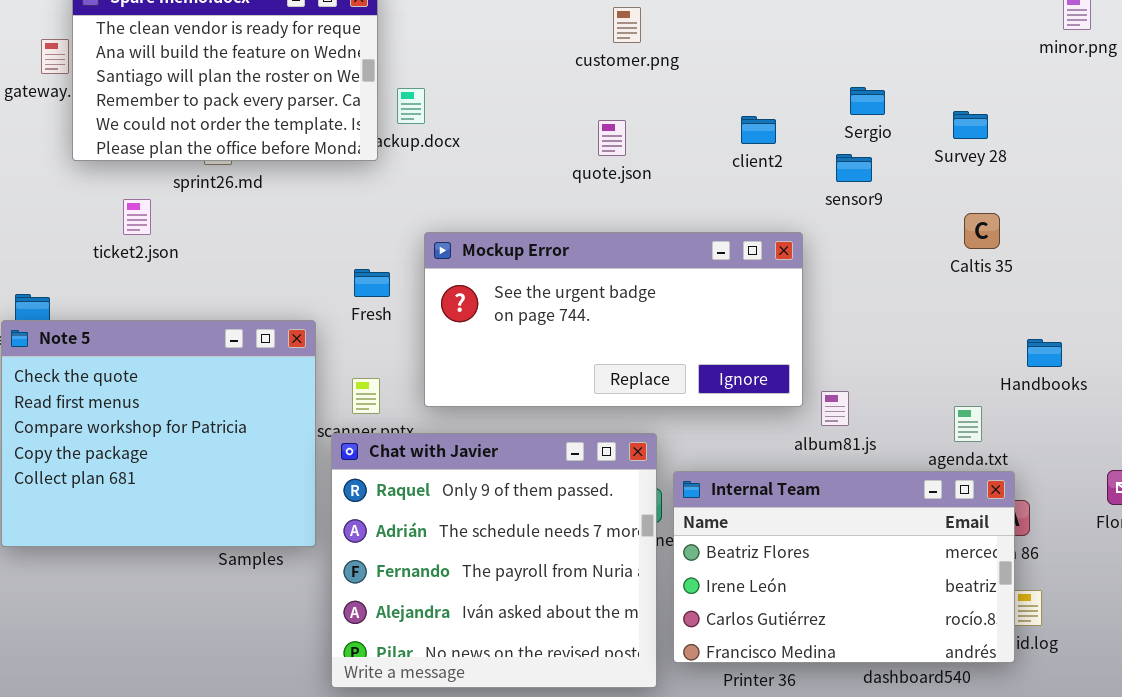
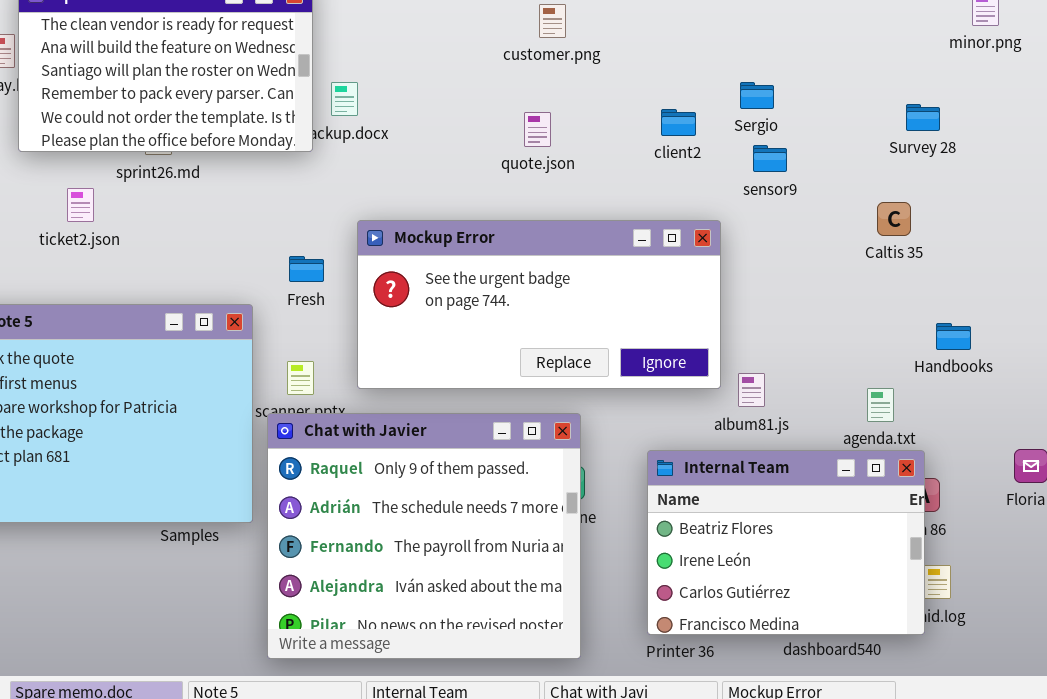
Sergio: [850,87,885,115] -> [740,82,774,109], moved
Survey 28: [953,111,988,139] -> [906,104,940,131], moved
Internal Team: [673,471,1015,663] -> [647,450,925,635], resized

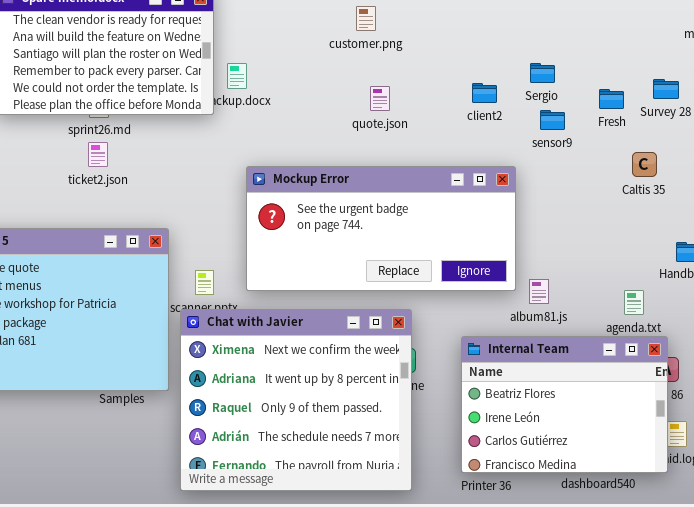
customer.png: [539,4,566,38] -> [356,6,376,31], moved
ticket2.json: [67,188,94,222] -> [88,142,108,167], moved
Fresh: [289,256,324,282] -> [599,89,624,109], moved
Chat with Javier: [267,413,581,659] -> [180,309,412,491], scrolled up 2 rows

